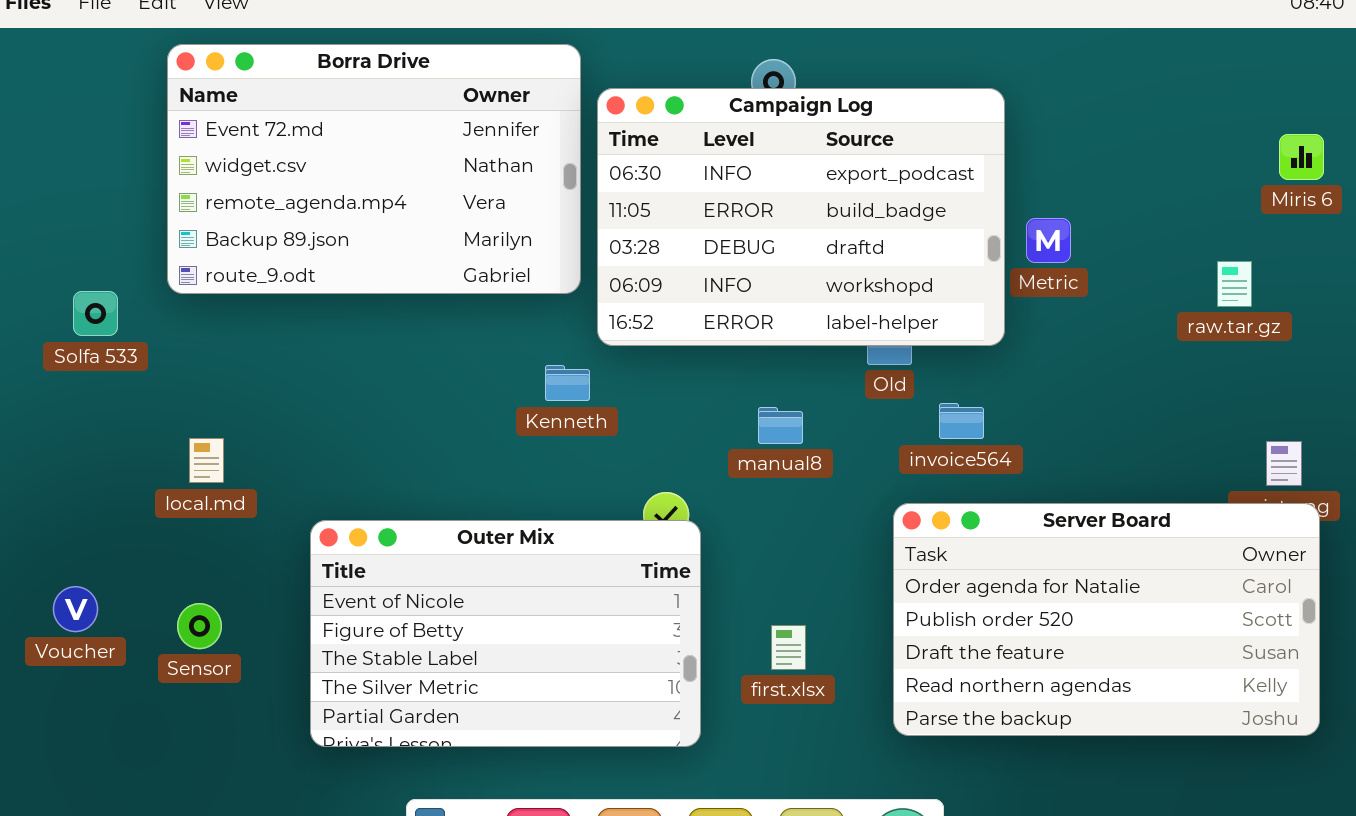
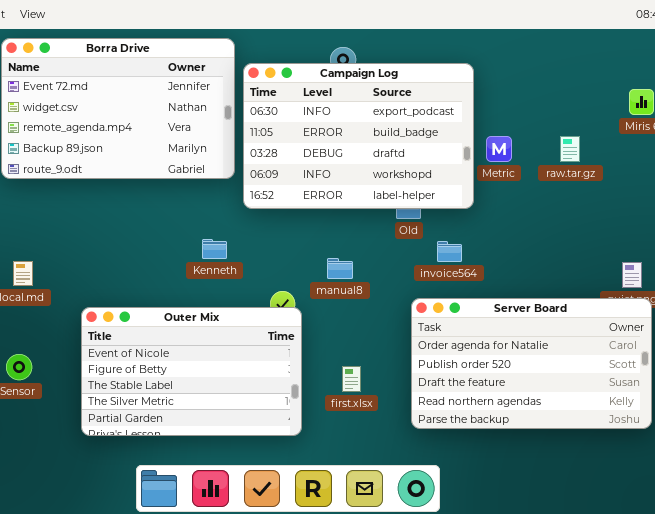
raw.tar.gz: [1217,261,1252,307] -> [560,136,580,162], moved
Kenneth: [545,365,590,401] -> [202,239,227,259], moved
manual8: [758,407,803,444] -> [327,258,353,279], moved

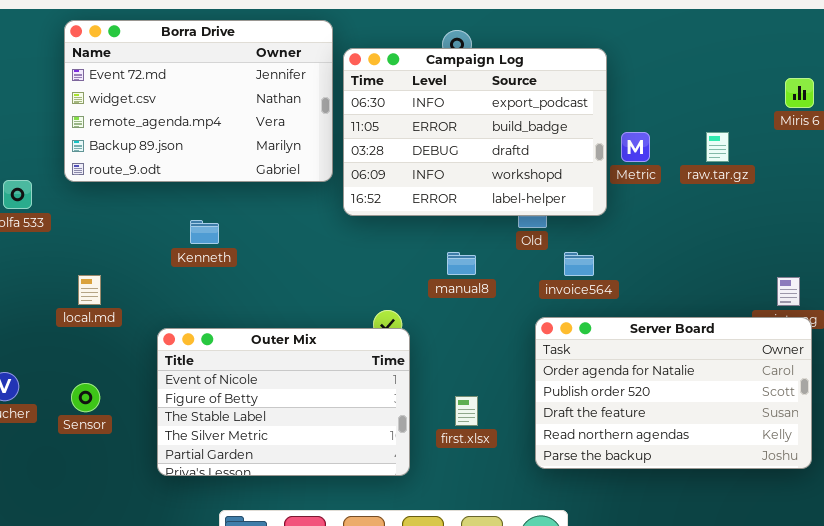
Kenneth: [202,239,227,259] -> [190,220,219,244], moved
manual8: [327,258,353,279] -> [447,252,476,275], moved

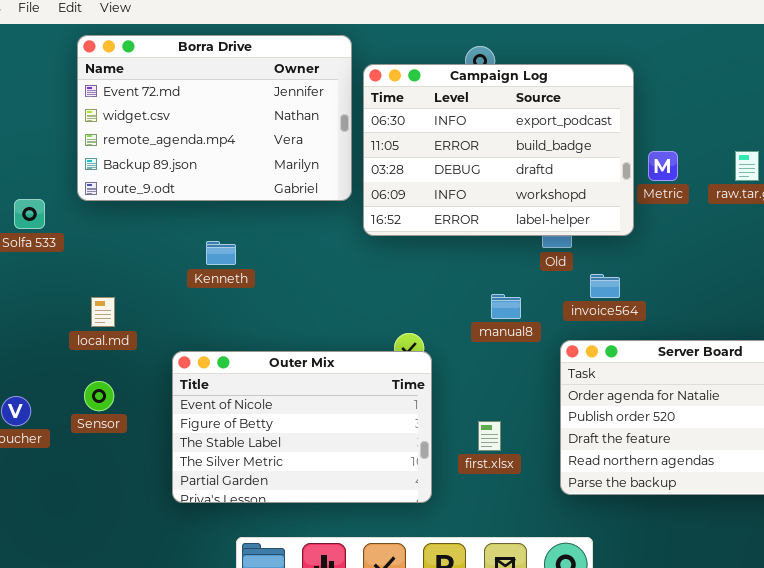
manual8: [447,252,476,275] -> [491,294,521,319], moved
Sensor: [71,383,100,412] -> [84,381,114,411], moved

